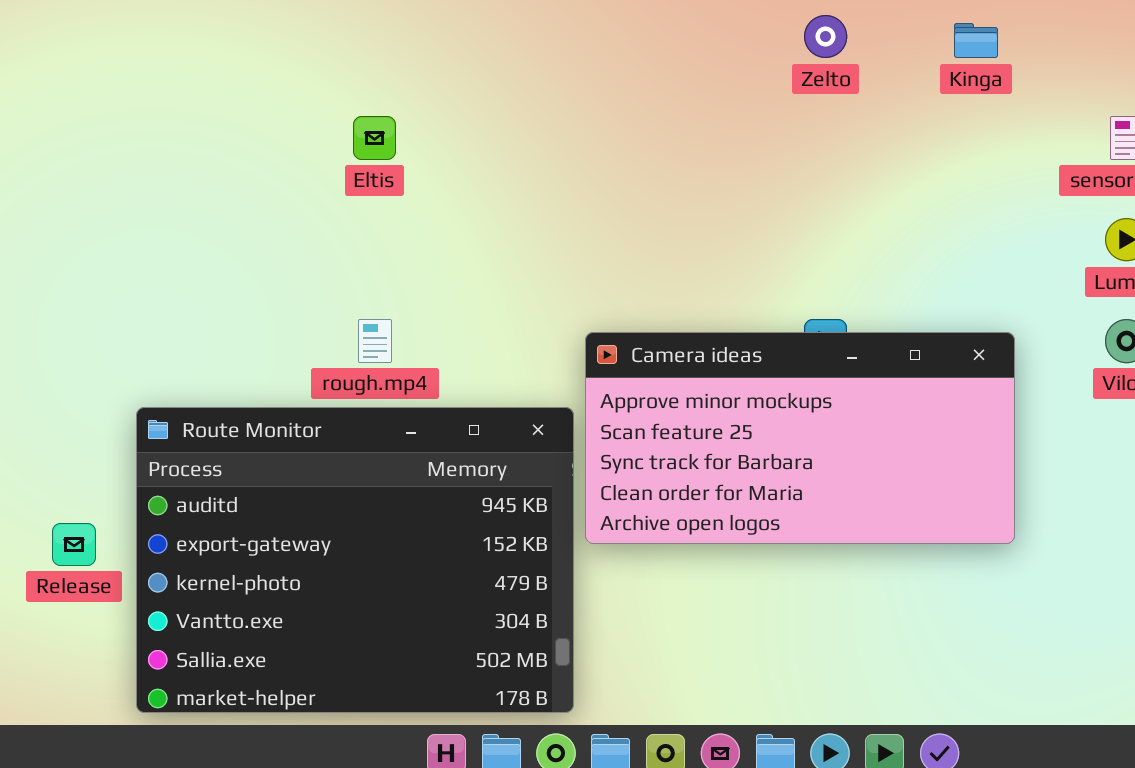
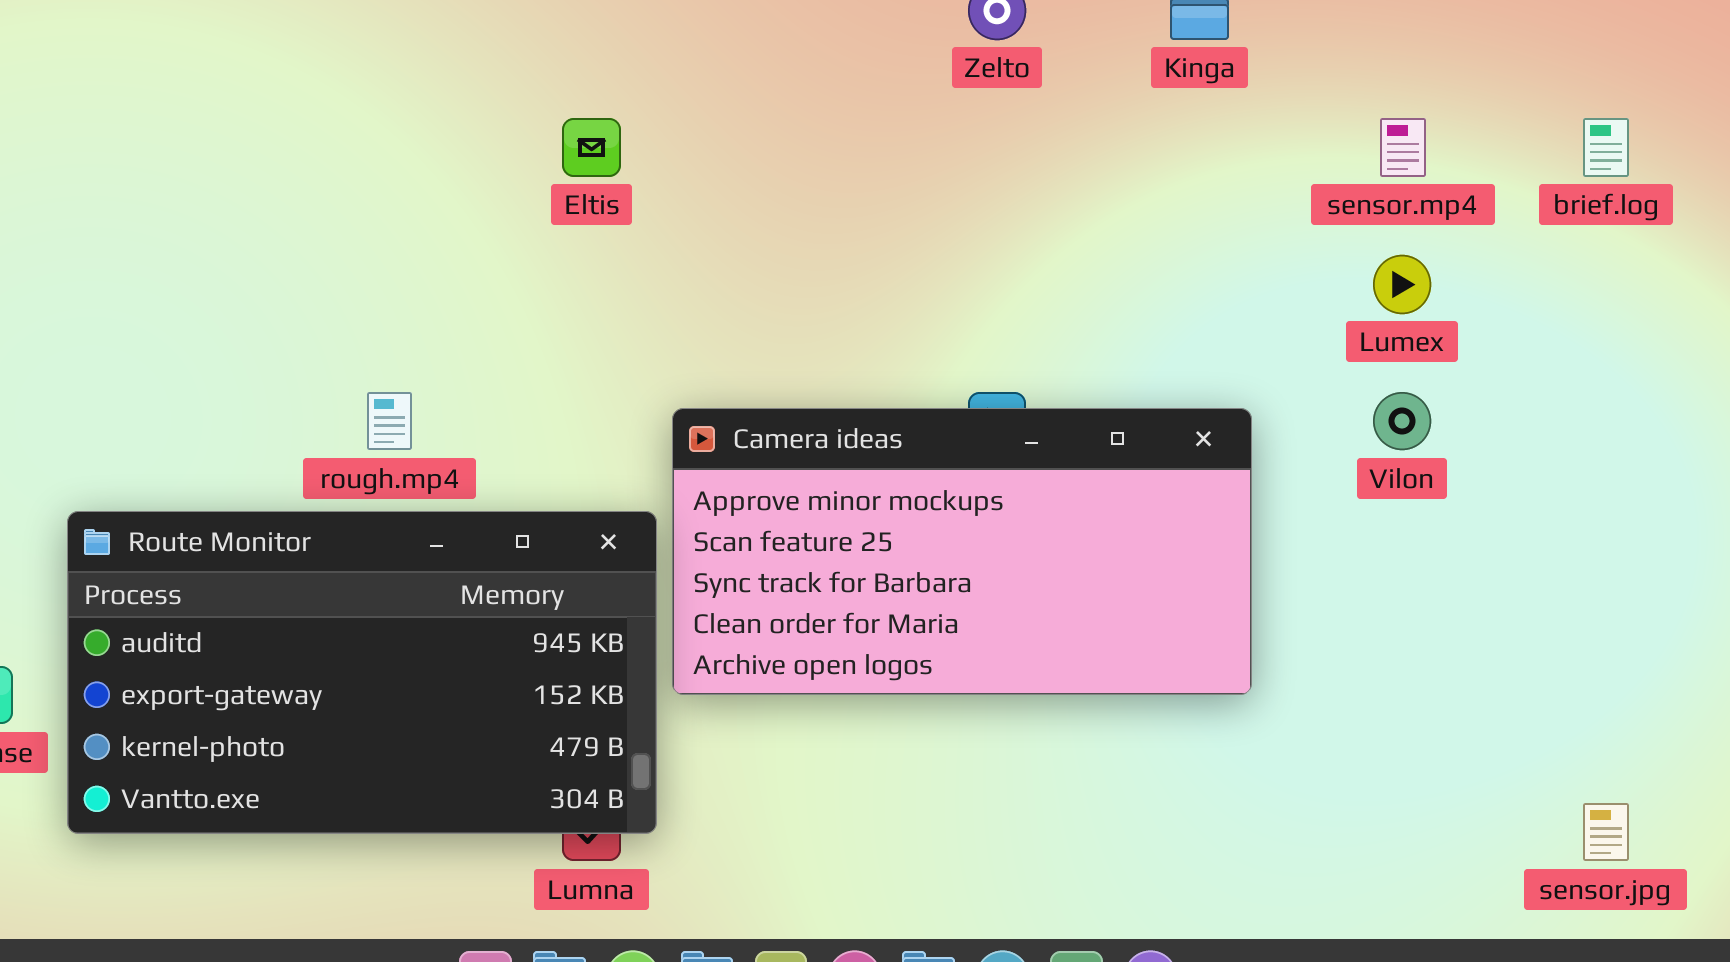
Eltis: [353,116,396,160] -> [562,118,621,177], moved
Route Monitor: [136,407,574,713] -> [67,511,657,834], resized

